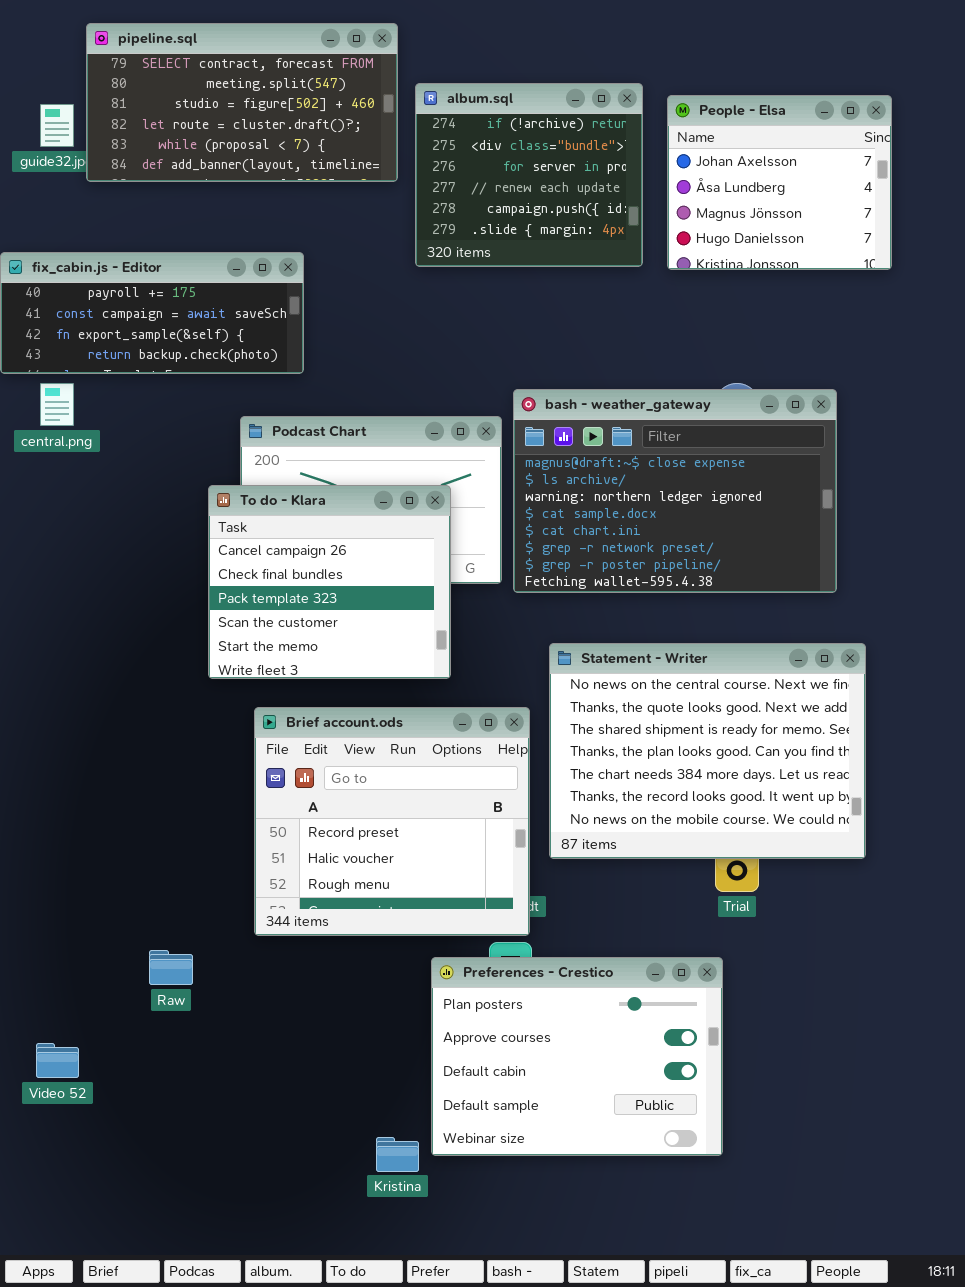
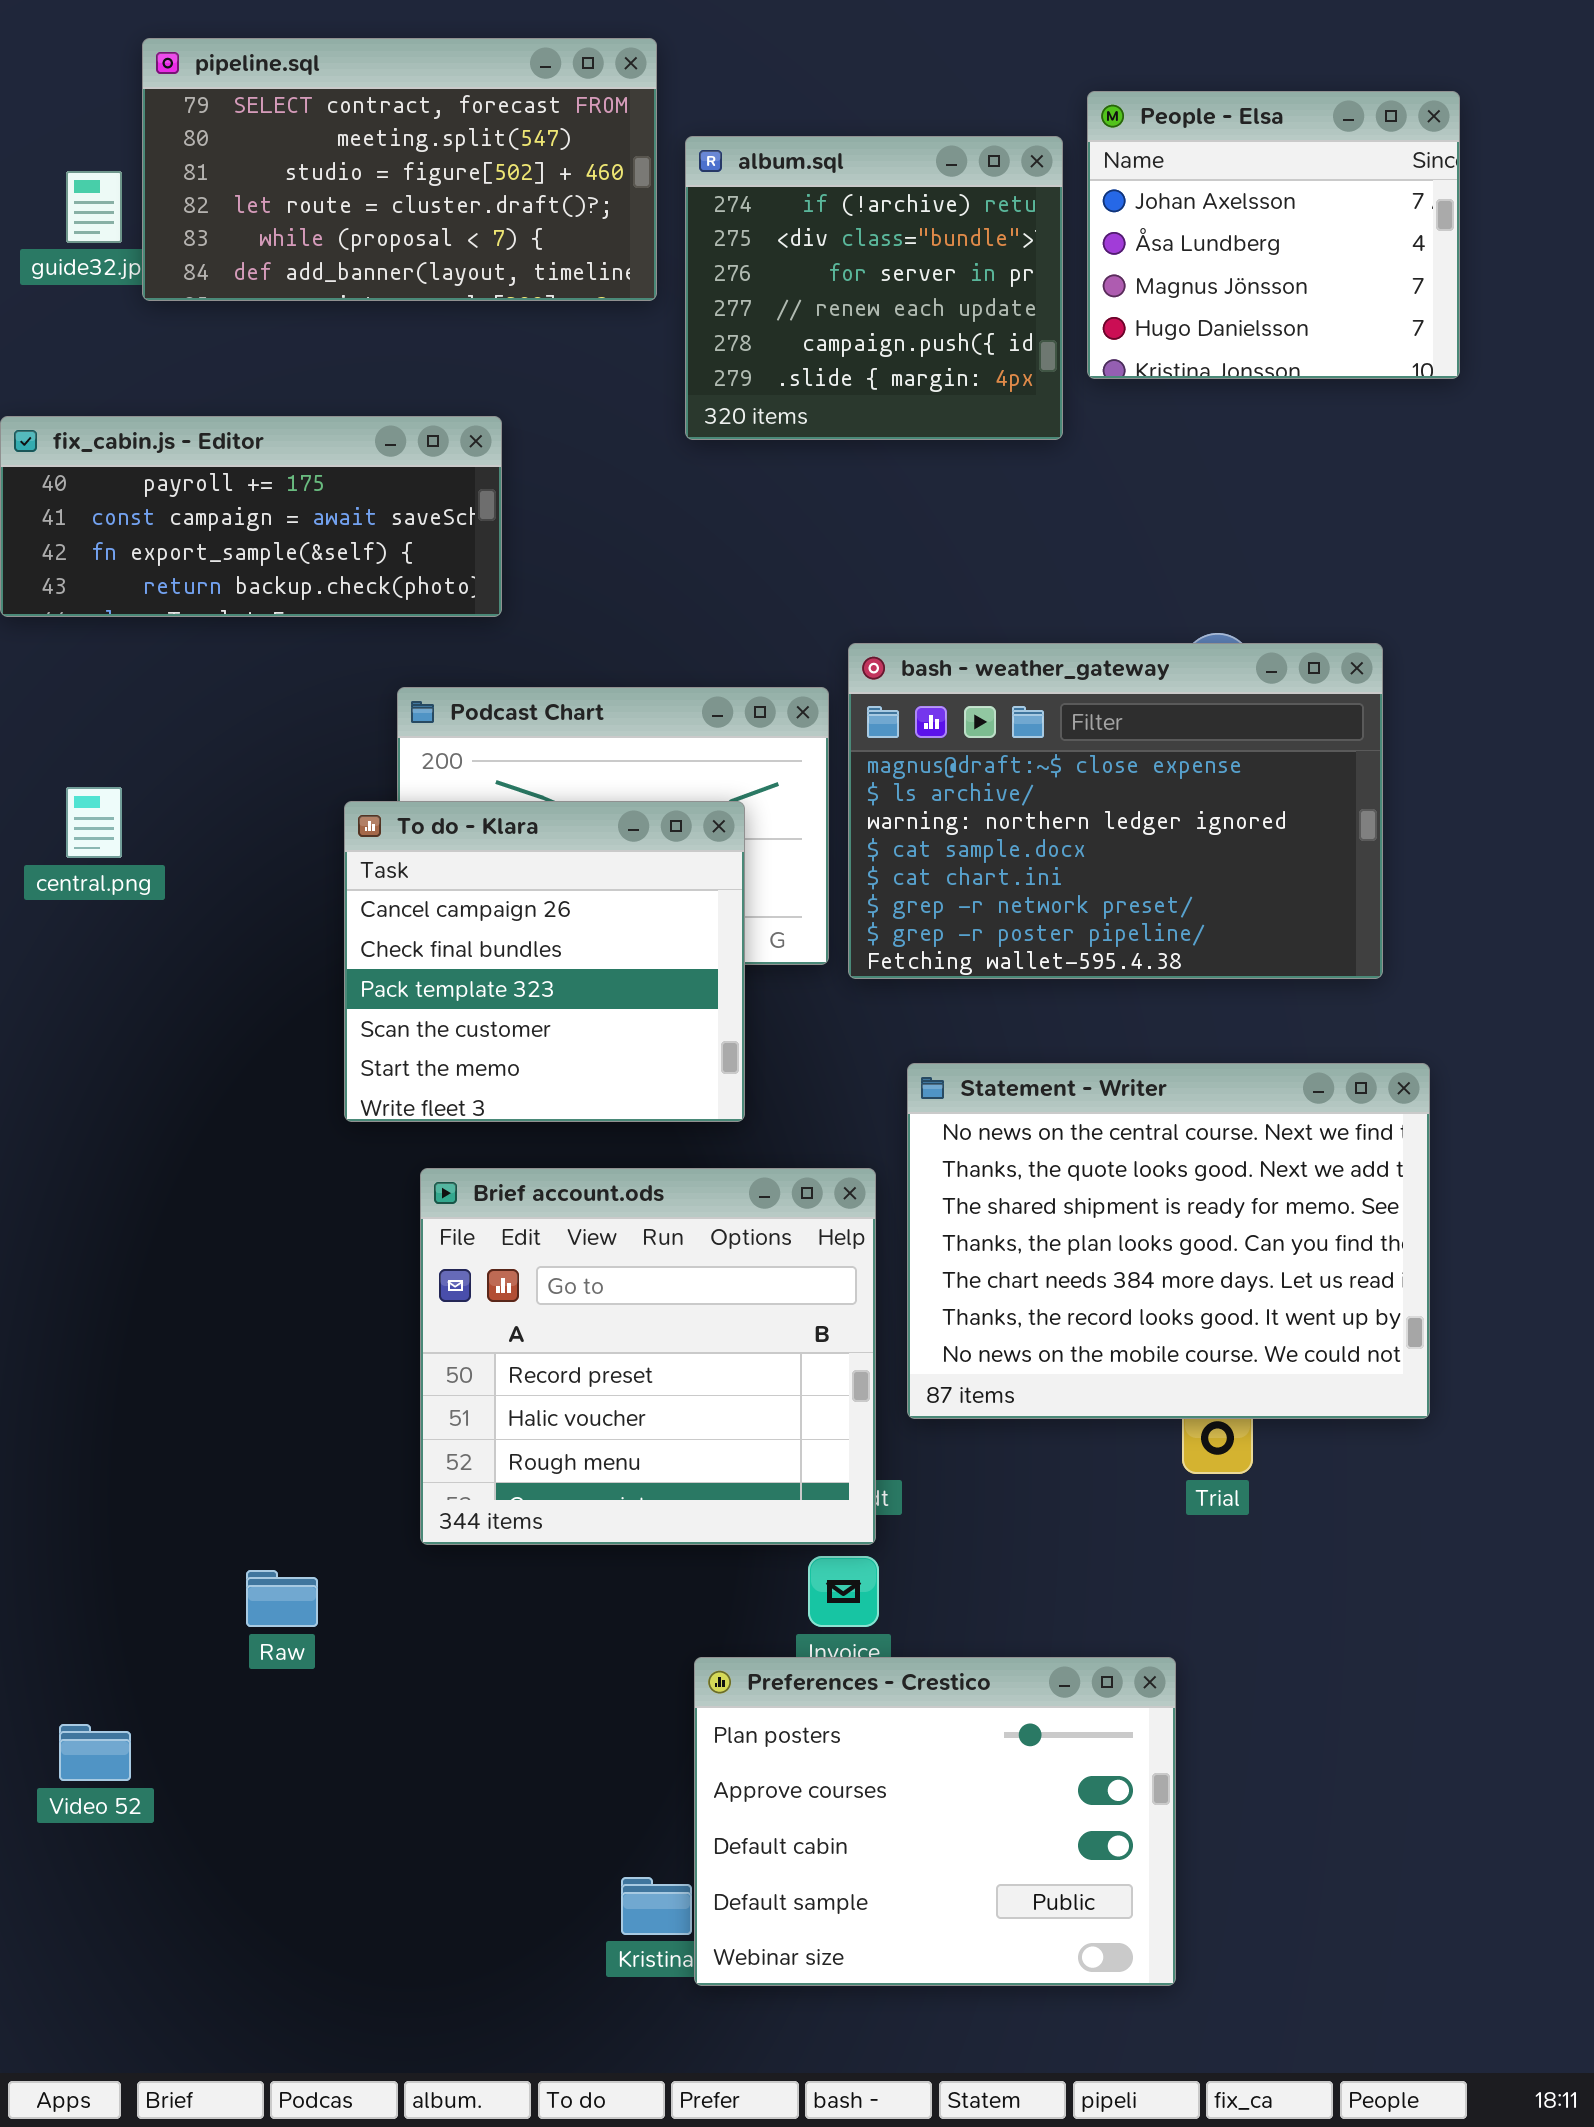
People - Elsa: [667,95,892,270] -> [1087,91,1460,379], moved
central.png: [40,383,74,426] -> [66,787,122,858], moved
Preferences - Crestico: [431,957,723,1156] -> [694,1657,1176,1986], moved

